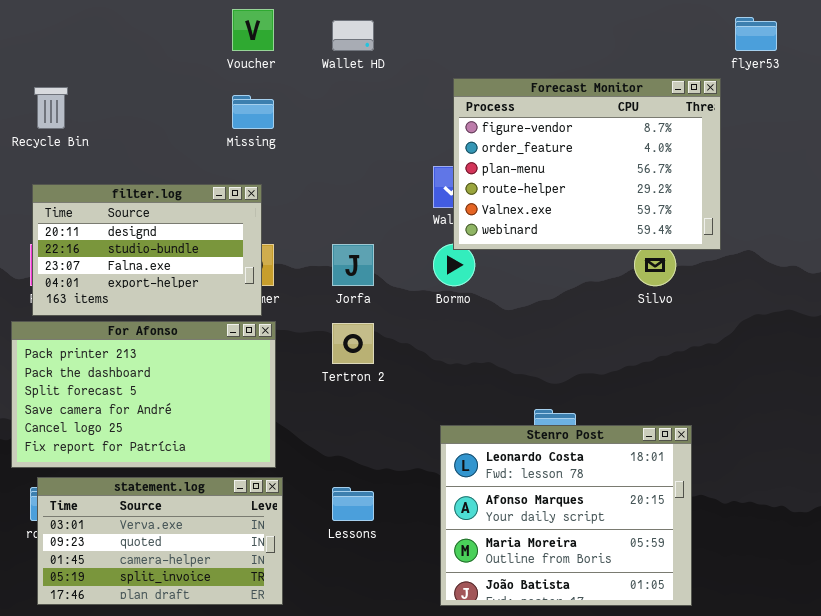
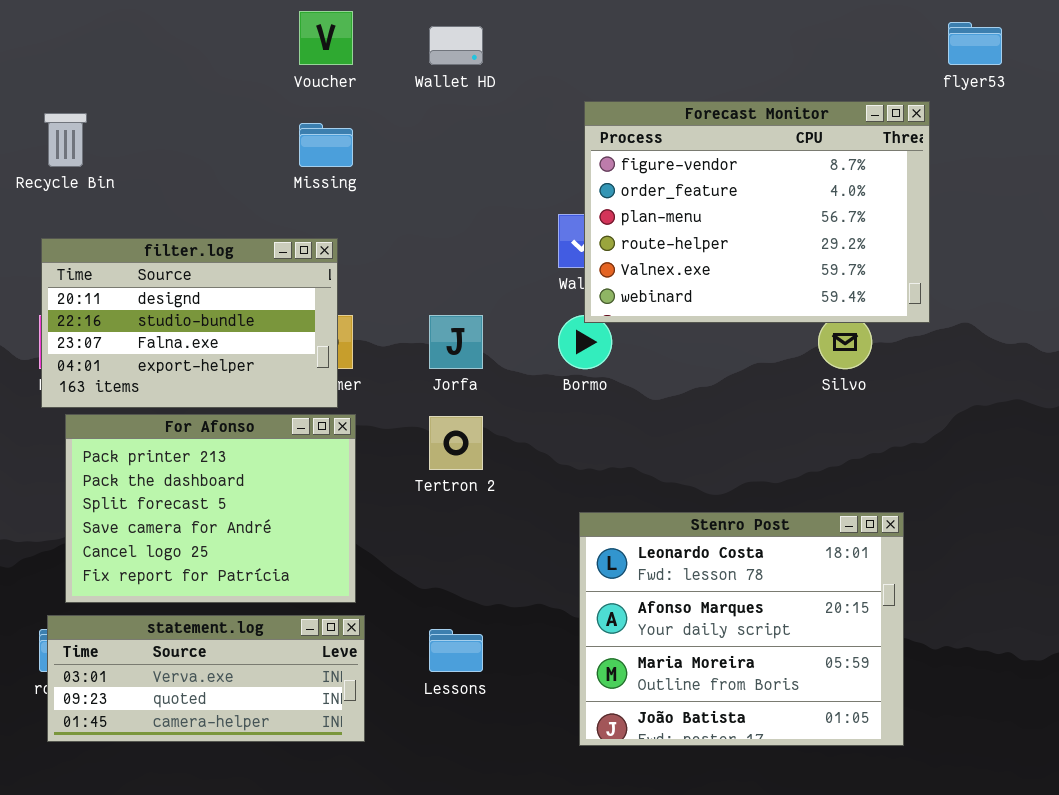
For Afonso: [11,321,276,468] -> [65,414,356,603], resized
Stenro Post: [440,425,692,606] -> [579,512,904,746], moved
statement.log: [37,477,283,605] -> [47,615,365,742], resized

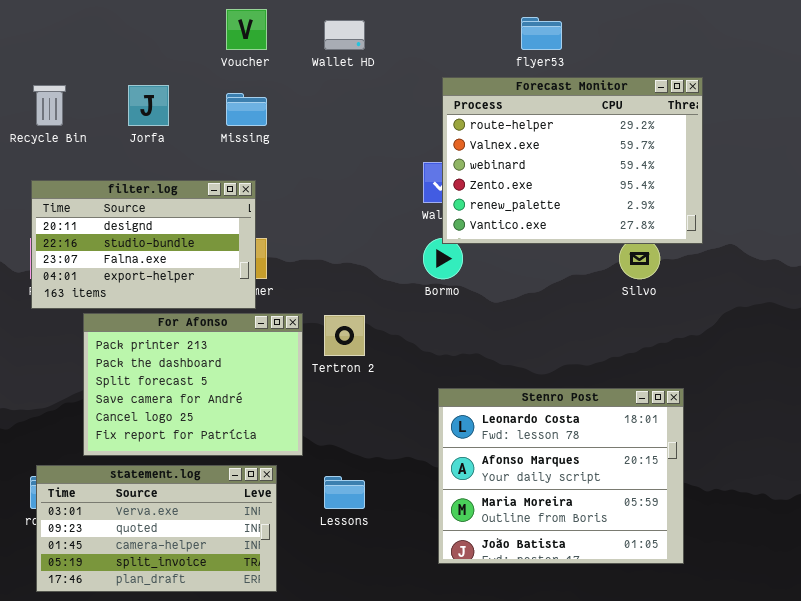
flyer53: [948,22,1002,65] -> [521,17,562,50], moved
Forecast Monitor: [584,101,930,323] -> [442,77,703,244], scrolled down 3 rows
Jorfa: [429,315,483,369] -> [128,85,169,126], moved
For Afonso: [65,414,356,603] -> [83,313,303,456], moved
statement.log: [47,615,365,742] -> [36,465,277,592], resized

